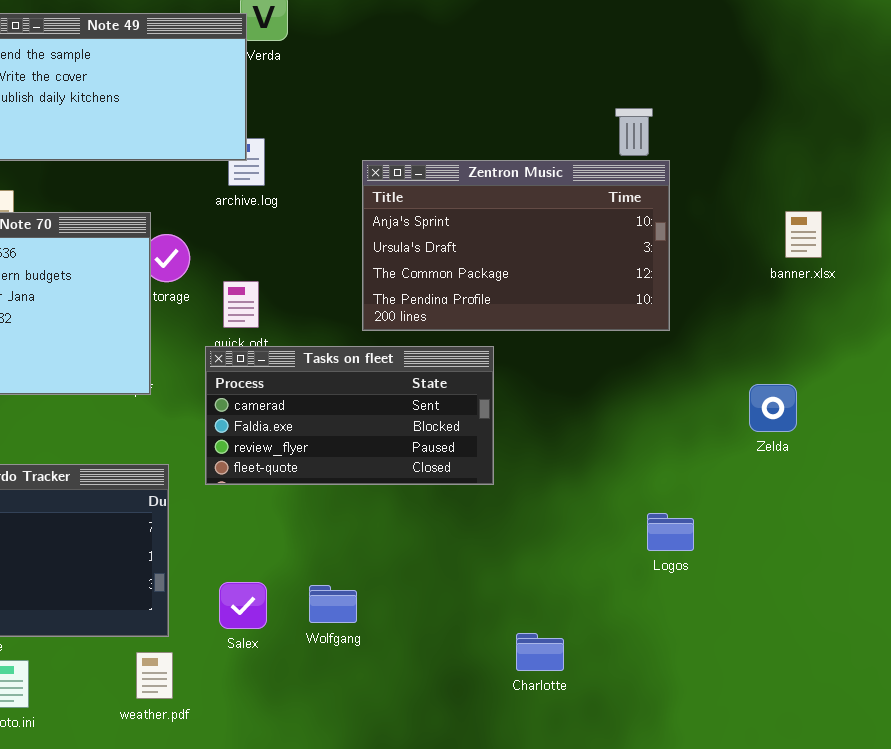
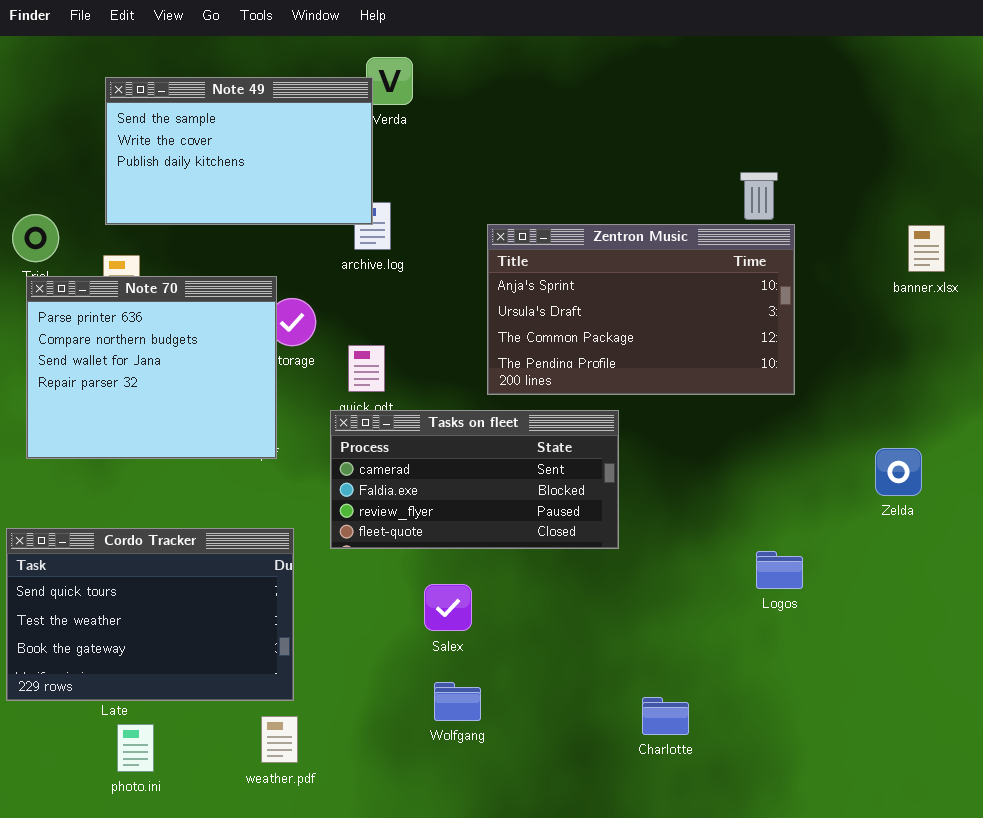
banner.xlsx: [785,211,822,258] -> [908,225,945,272], moved
Logos: [647,513,694,551] -> [756,551,803,589], moved
Salex: [219,582,267,629] -> [424,584,472,631], moved
Wolfgang: [309,585,357,623] -> [434,682,481,721], moved

